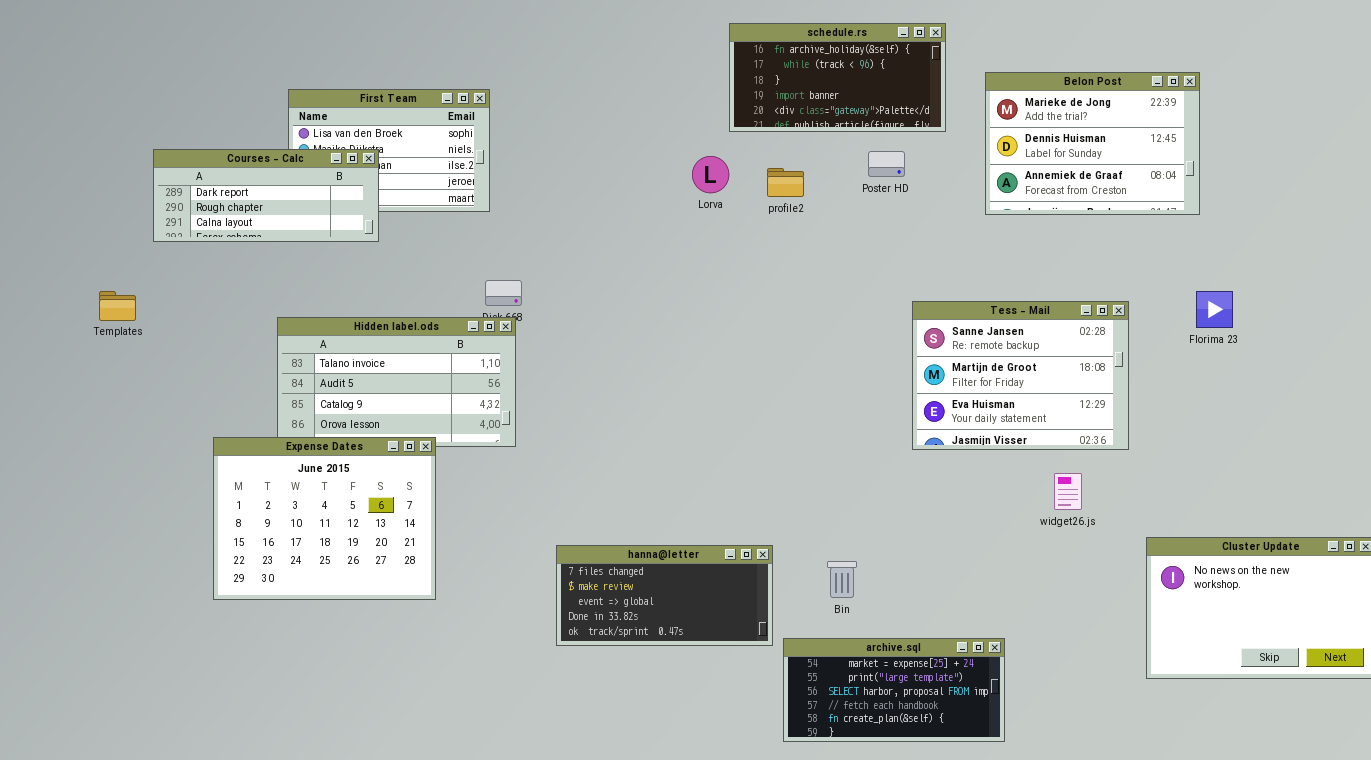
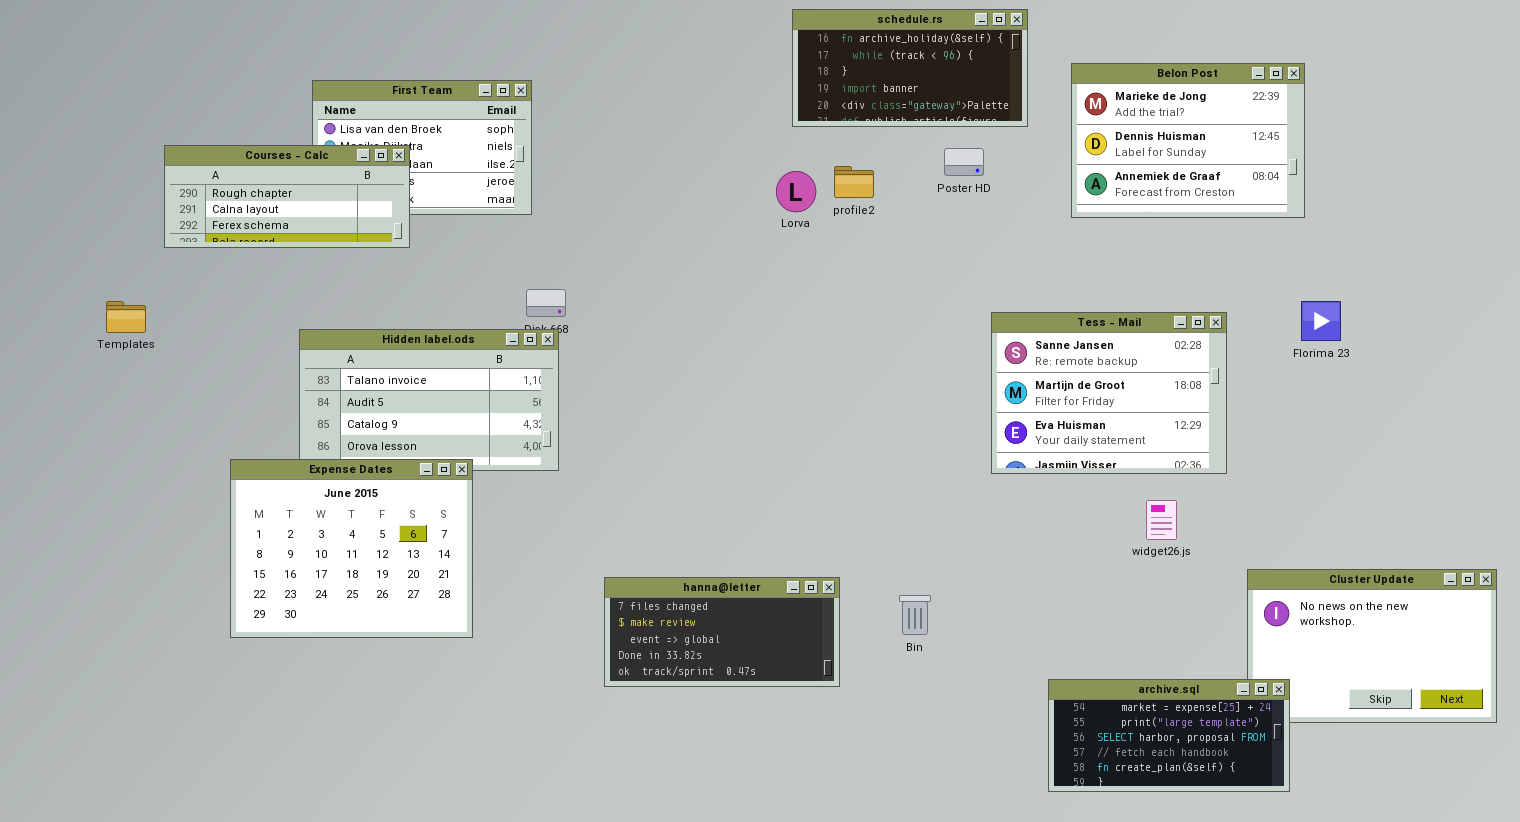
Courses - Calc: [153,149,379,242] -> [164,145,410,248], scrolled down 1 row
Lorva: [692,156,729,193] -> [776,171,816,212], moved
archive.sql: [783,638,1005,742] -> [1048,679,1290,792], moved

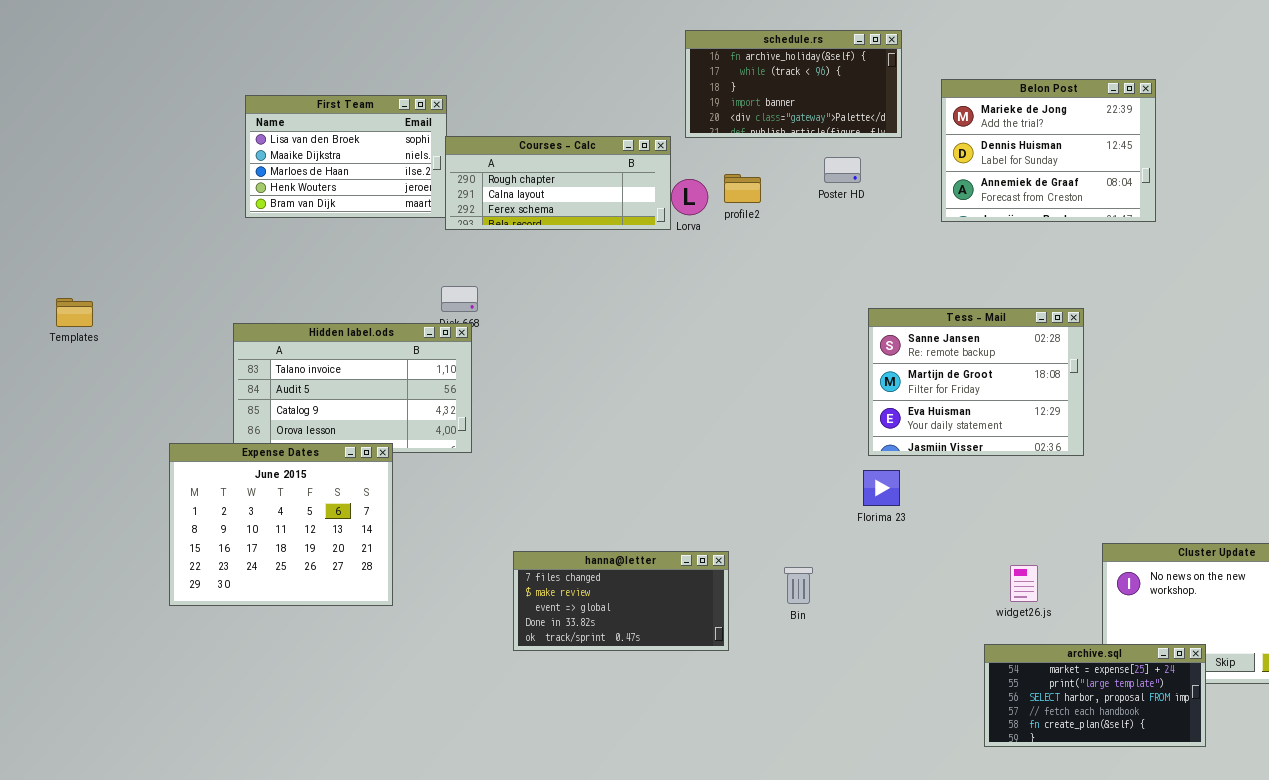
Courses - Calc: [164,145,410,248] -> [445,136,671,230], moved
Florima 23: [1301,301,1341,341] -> [863,470,900,506], moved
widget26.js: [1146,500,1177,540] -> [1010,565,1038,602], moved
archive.sql: [1048,679,1290,792] -> [984,644,1206,747], moved

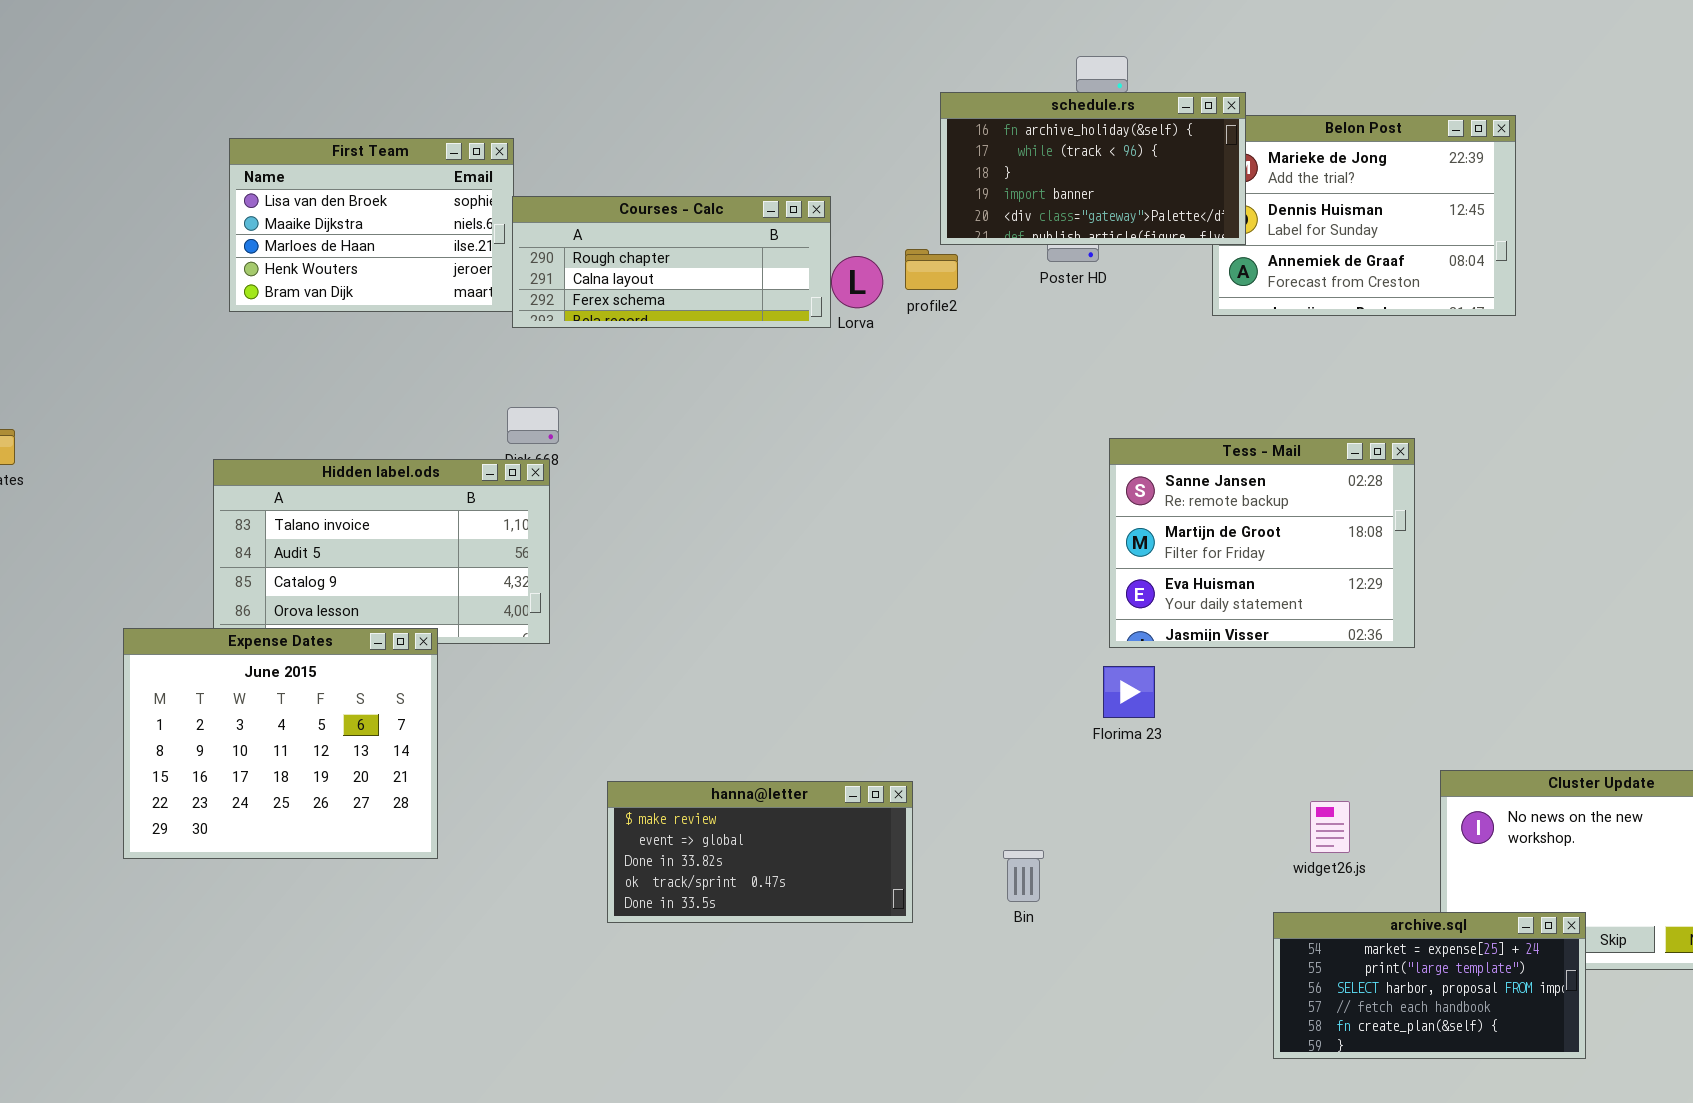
schedule.rs: [685,30,902,138] -> [940,92,1246,245], moved
hanna@letter: [513,551,729,651] -> [607,781,913,923], scrolled down 1 row
Bin: [784,567,813,604] -> [1003,850,1044,902], moved

